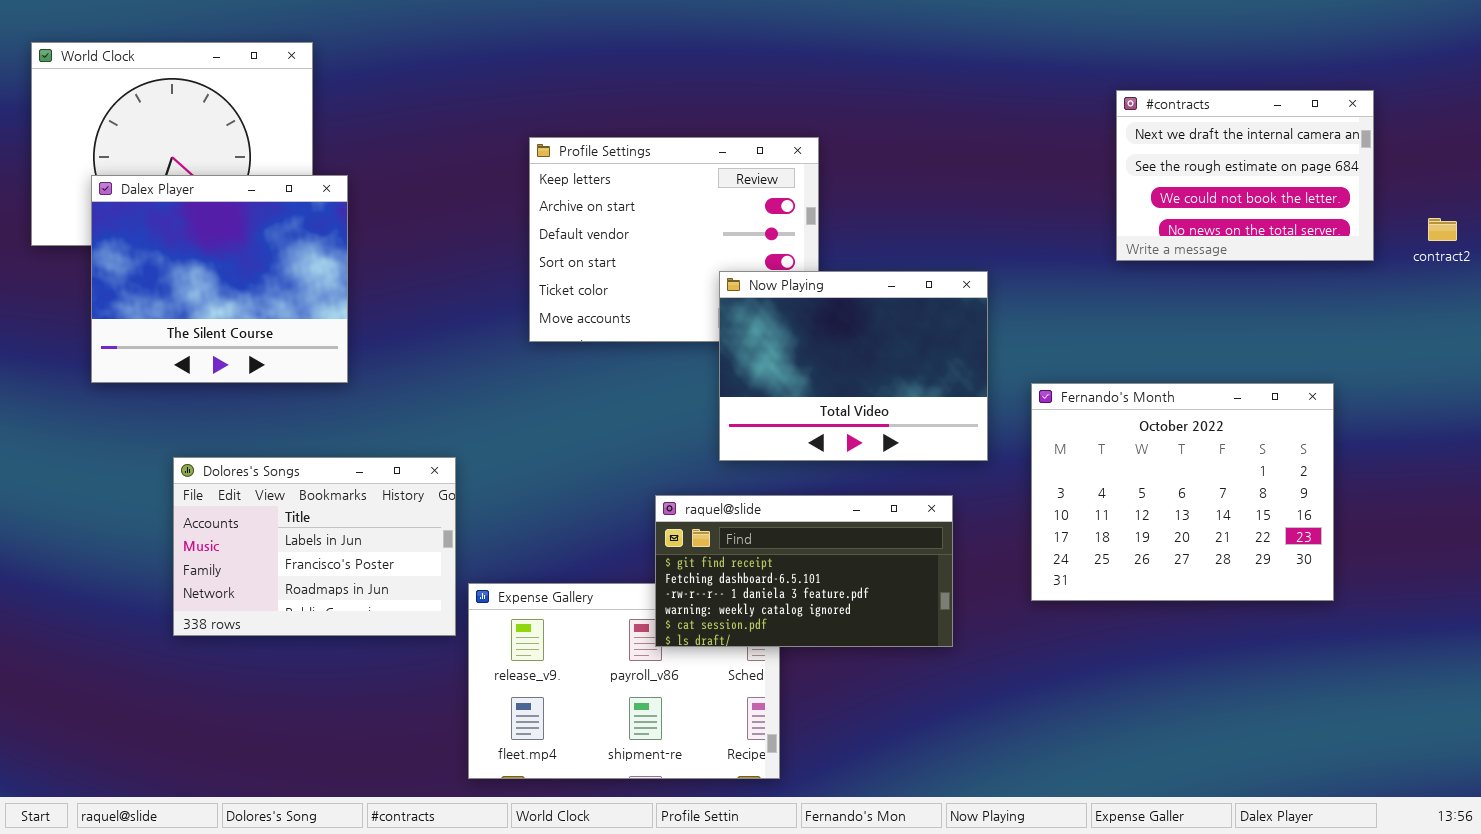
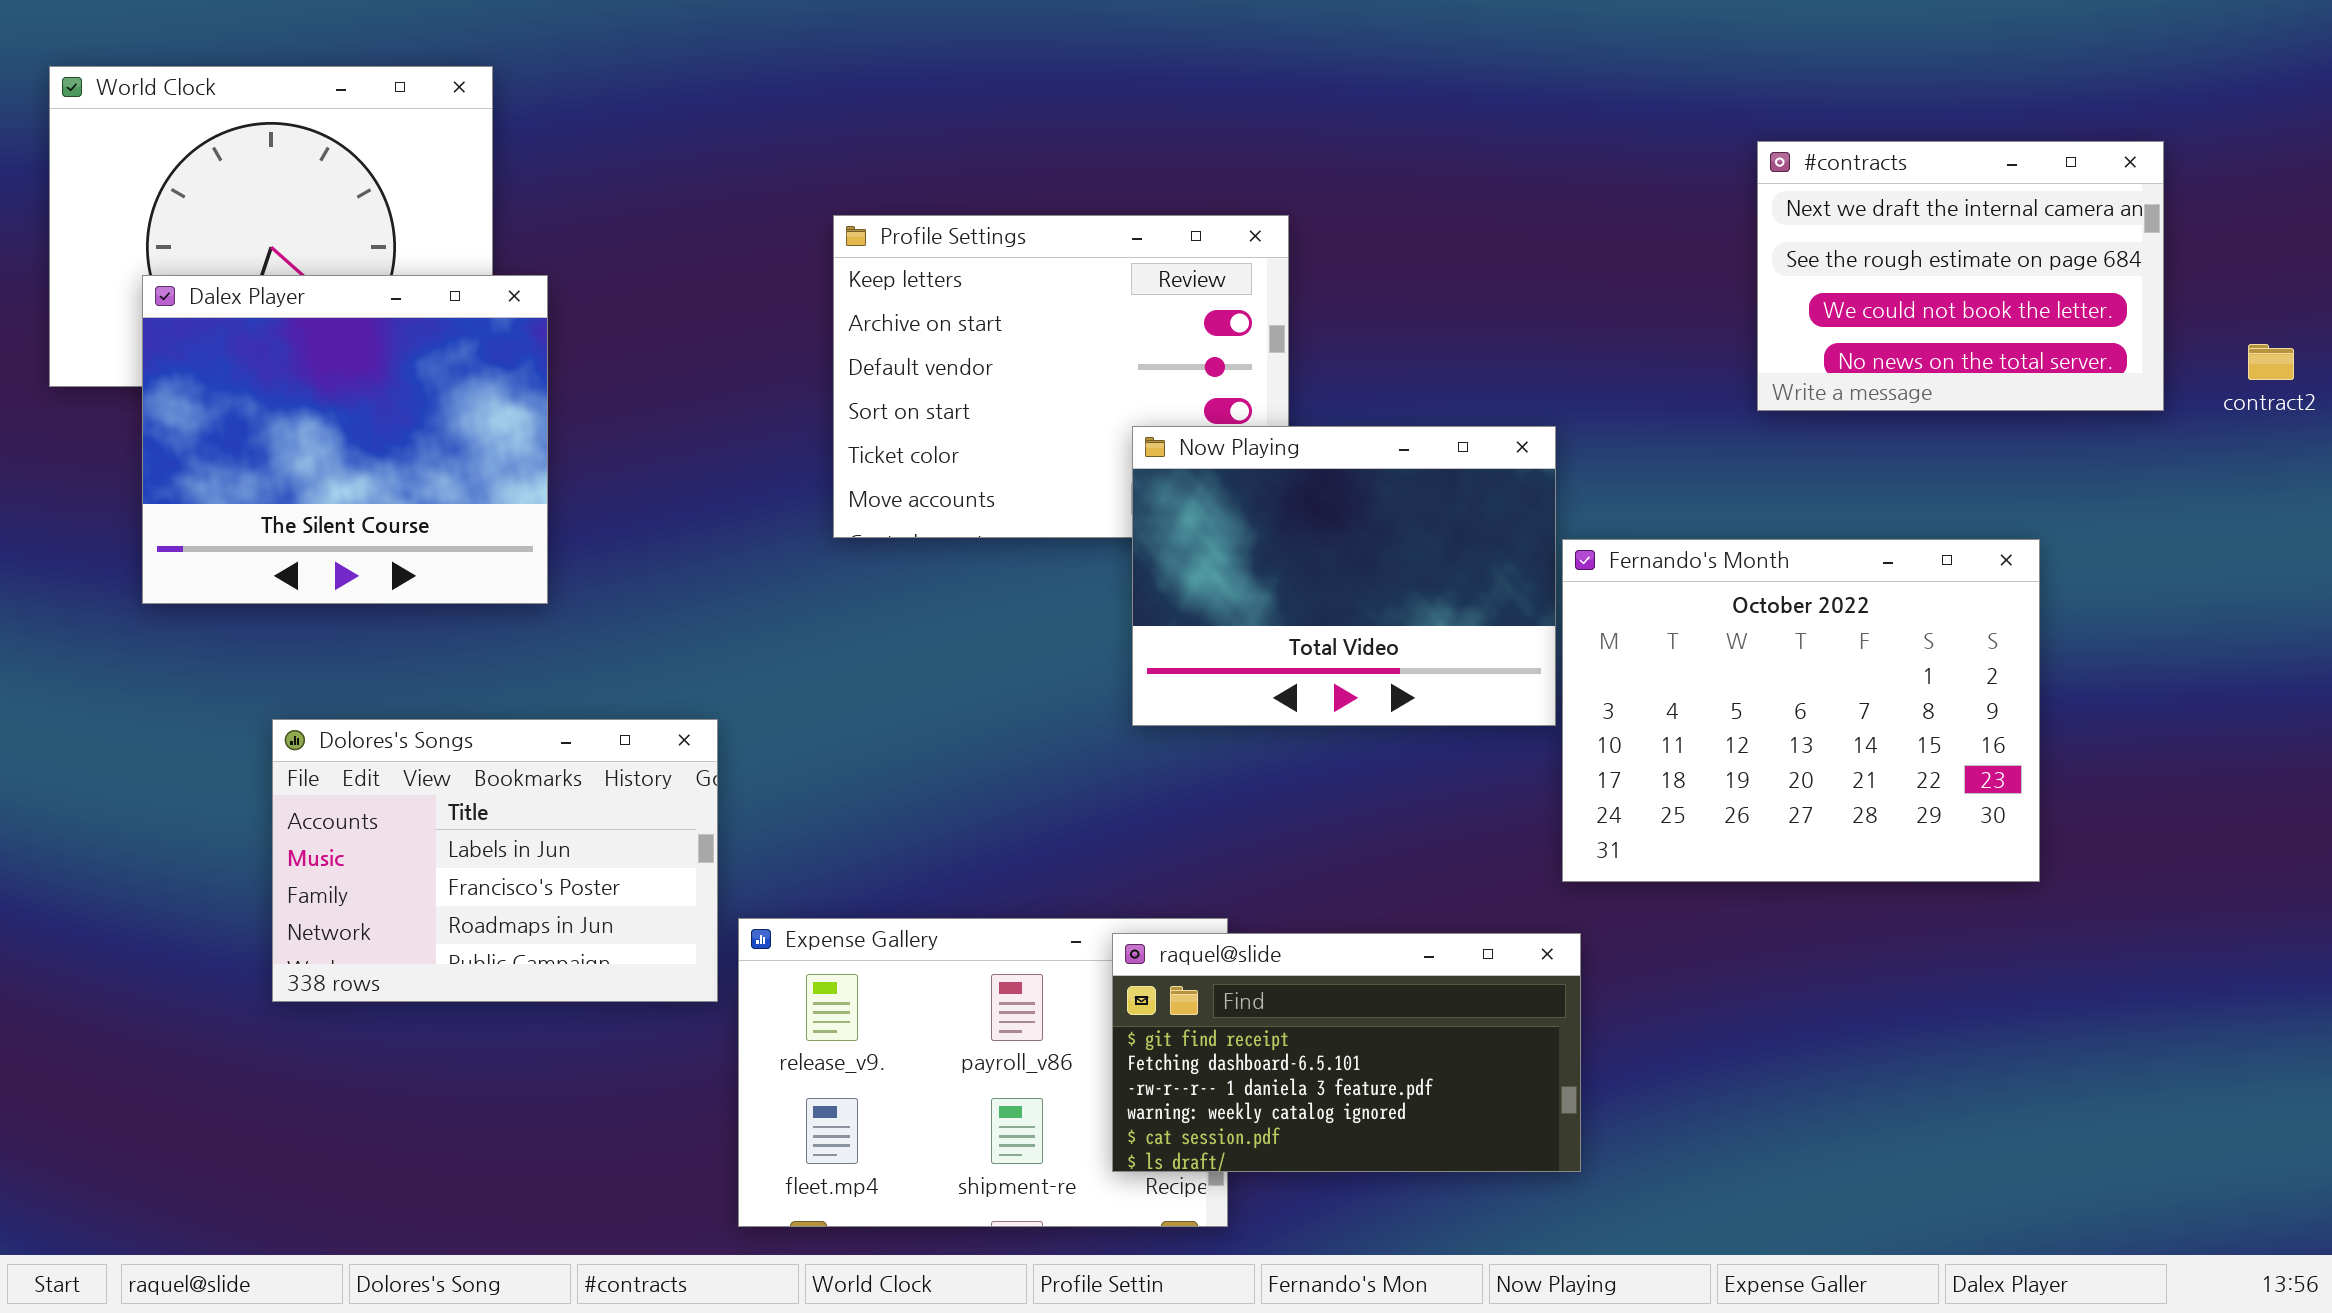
Fernando's Month: [1031,383,1334,601] -> [1562,539,2040,882], moved
raquel@slide: [655,495,953,647] -> [1112,933,1581,1172], moved

